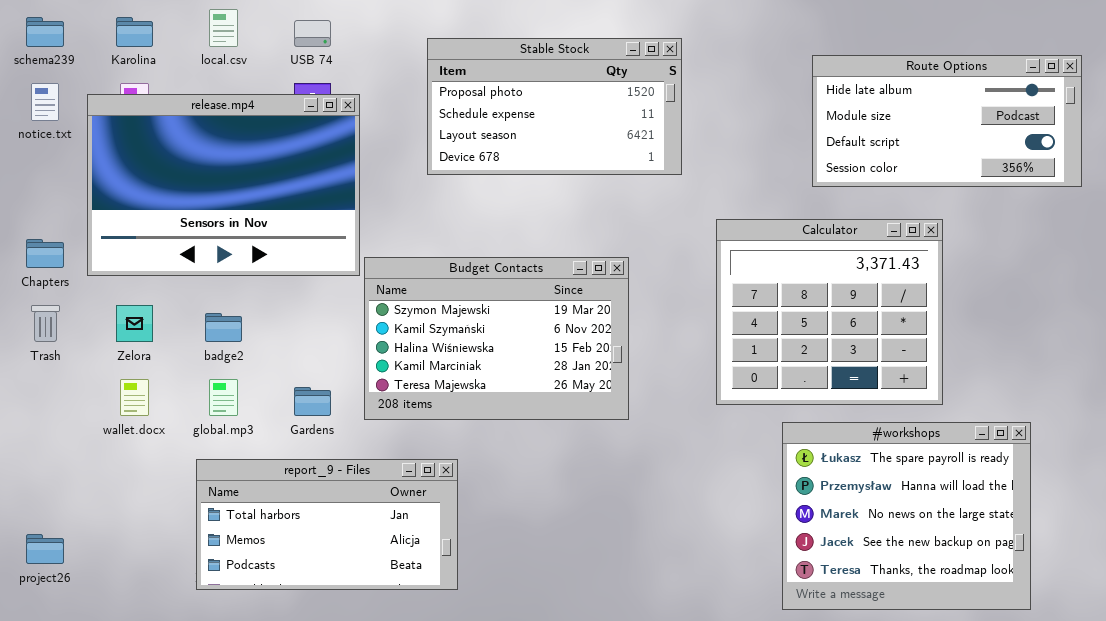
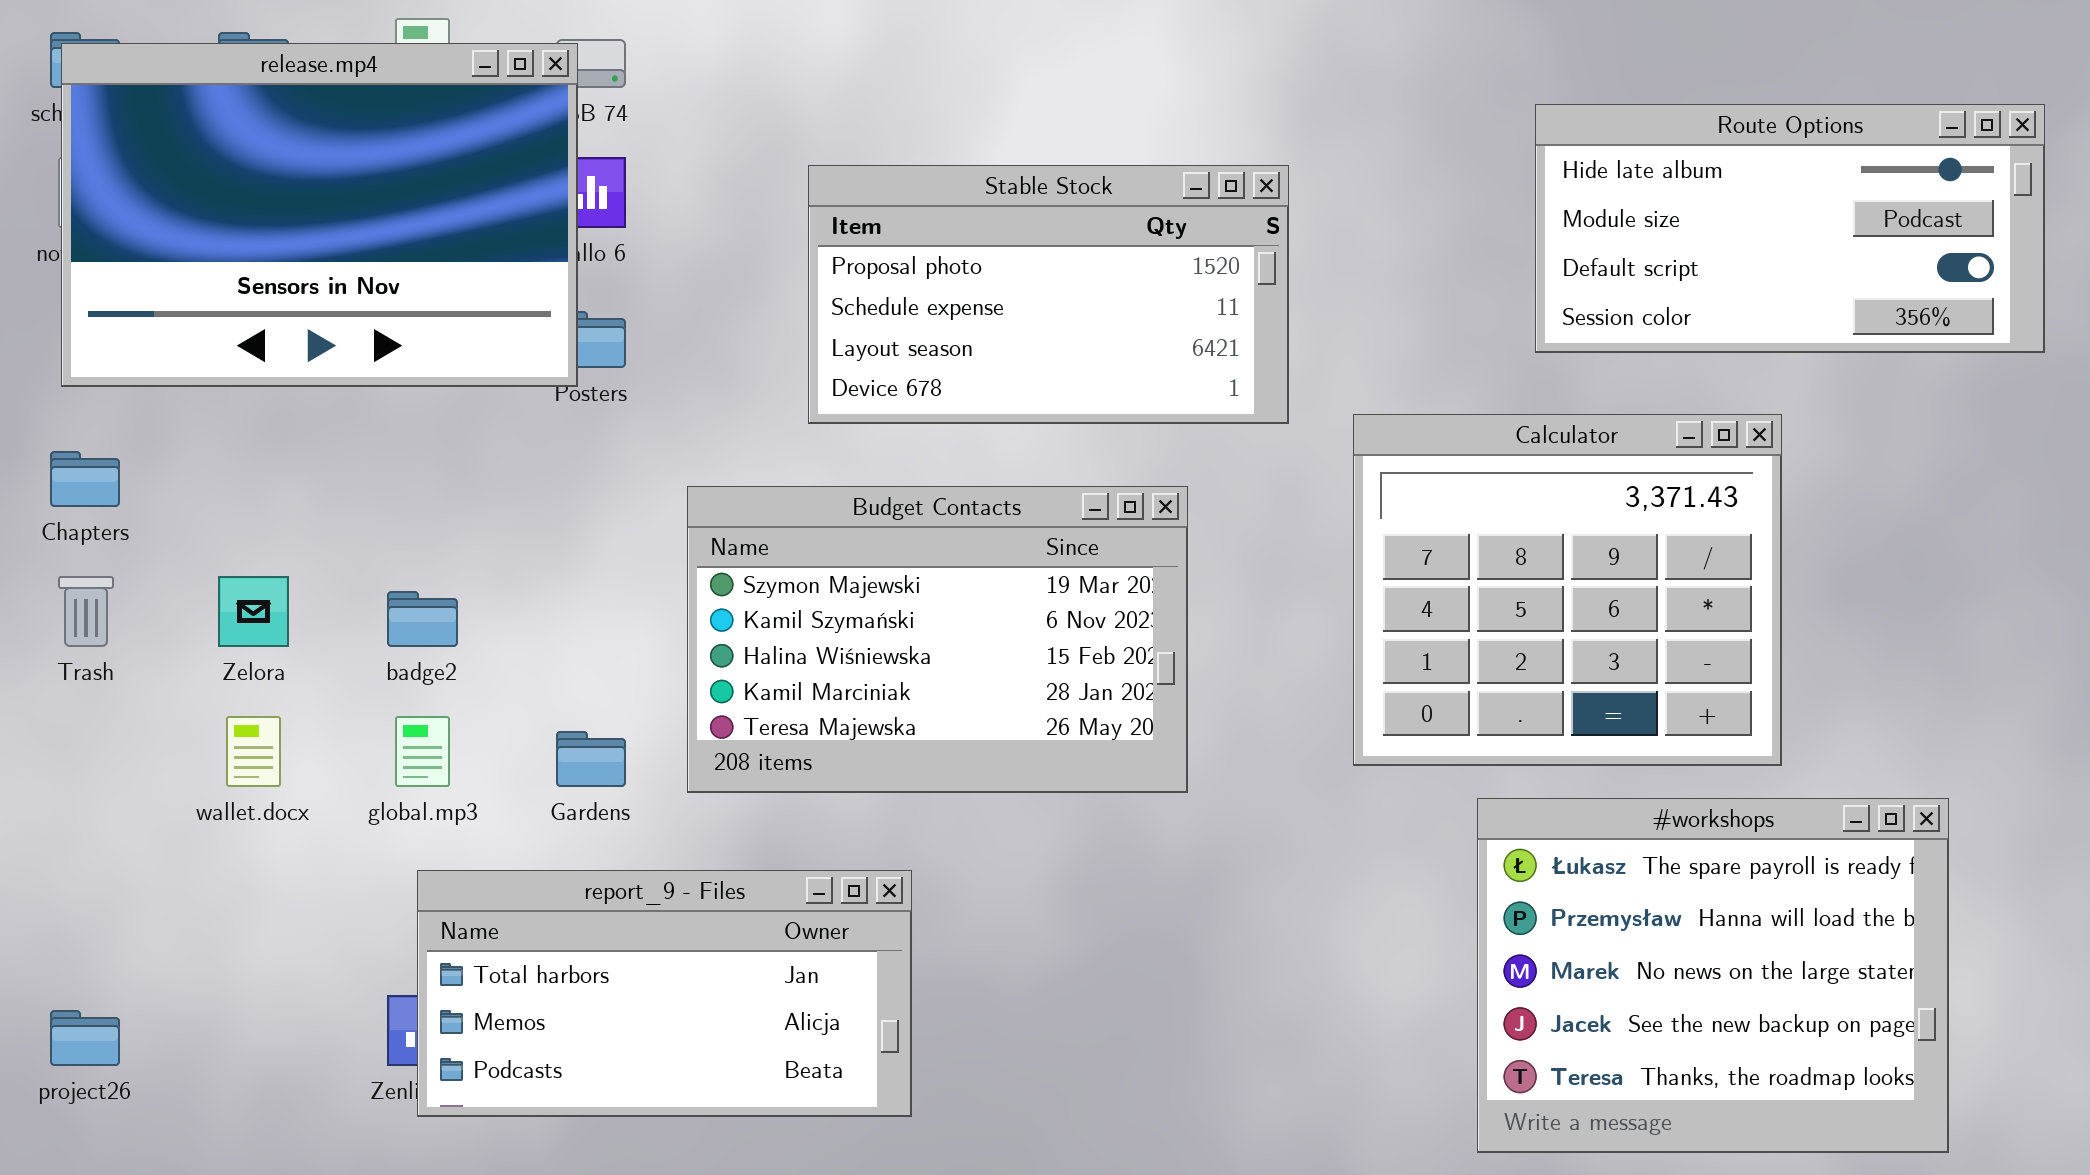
Stable Stock: [427,38,682,175] -> [808,165,1289,424], moved
release.mp4: [87,94,360,276] -> [61,43,578,387], moved
report_9 - Files: [196,459,458,590] -> [417,870,912,1117], moved

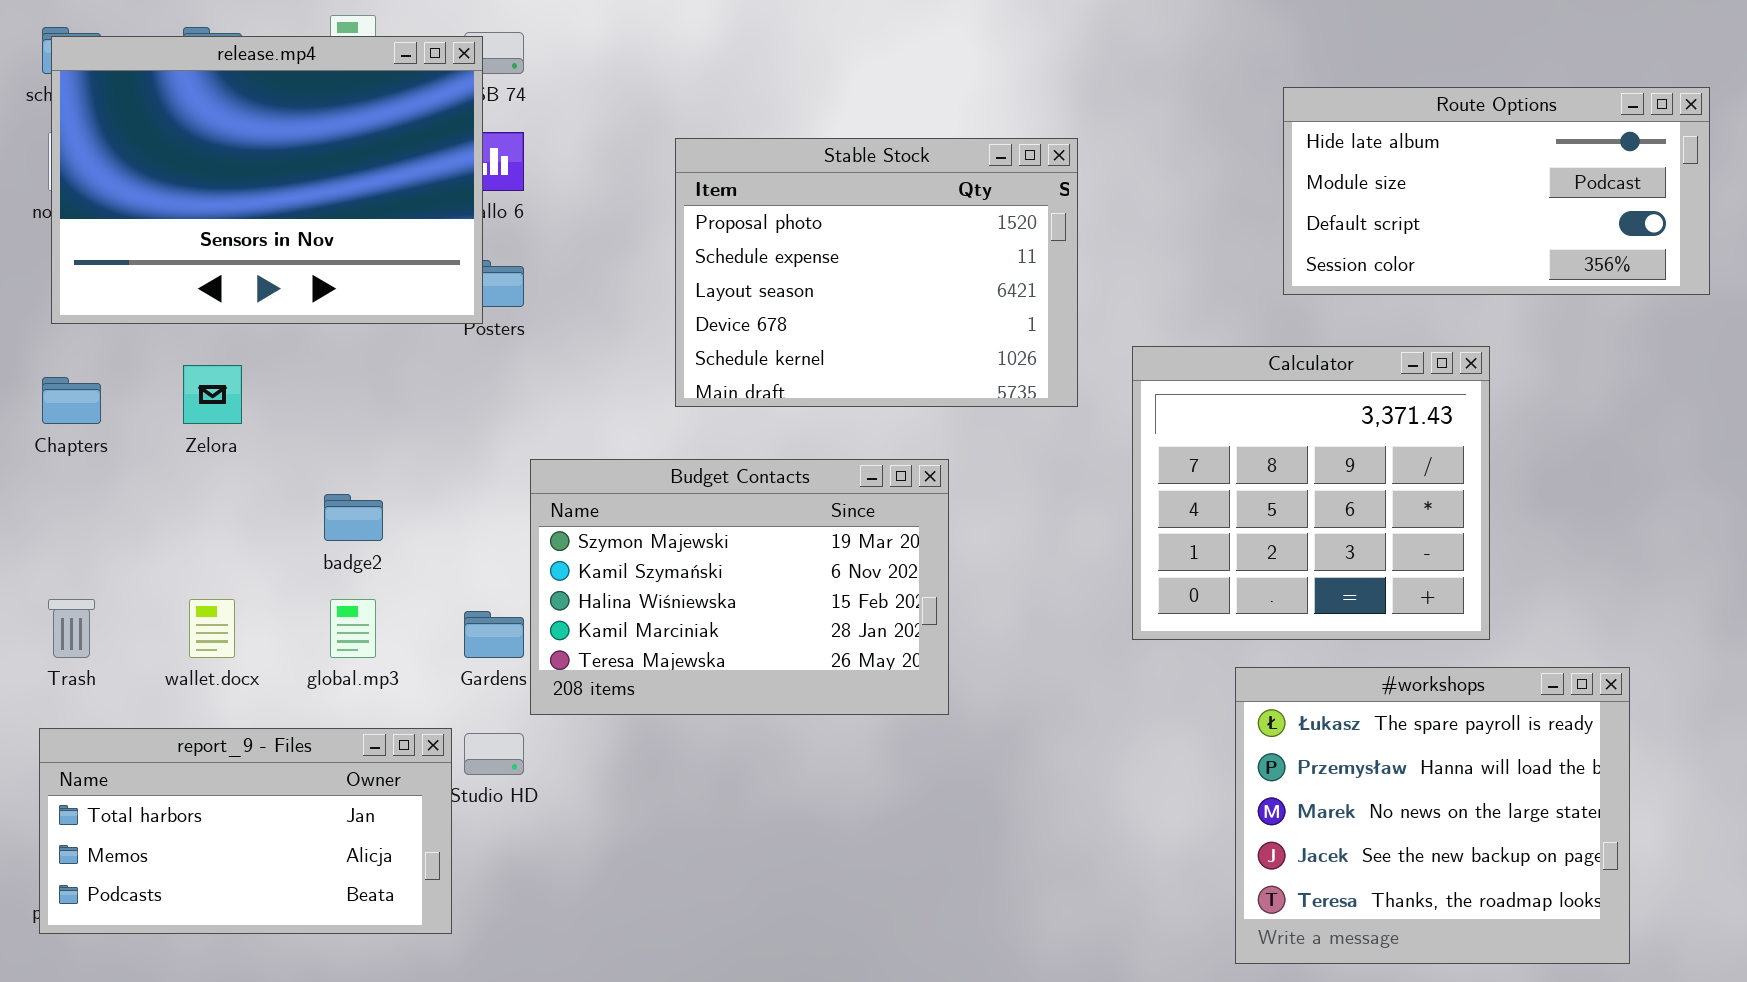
Stable Stock: [808,165,1289,424] -> [675,138,1078,407], resized
Budget Contacts: [687,486,1188,793] -> [530,459,949,715], moved
Trash: [58,576,114,647] -> [48,599,95,658], moved
Zelora: [218,576,289,647] -> [183,365,242,424], moved
report_9 - Files: [417,870,912,1117] -> [39,728,452,934], moved

